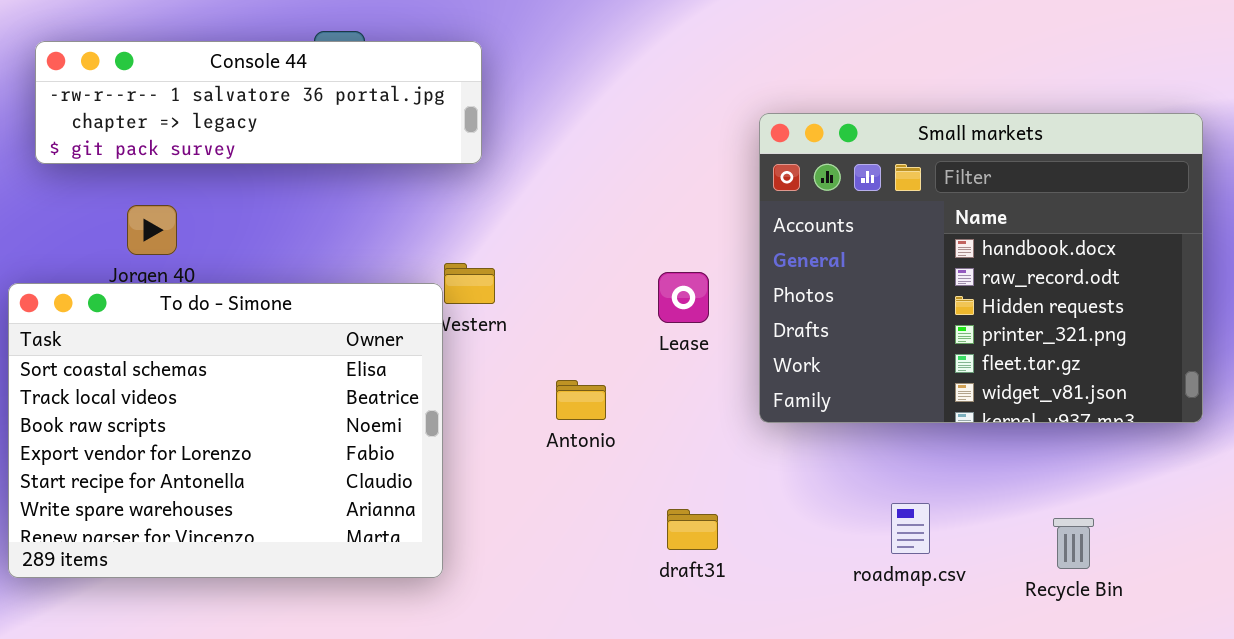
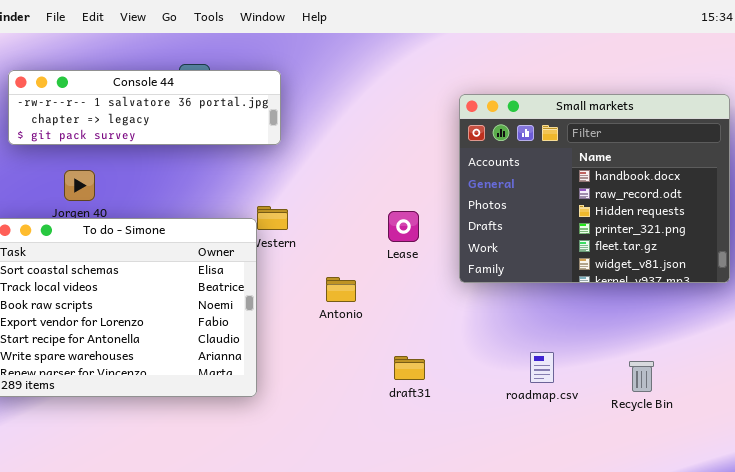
Small markets: [759,113,1203,423] -> [459,94,730,283], moved

